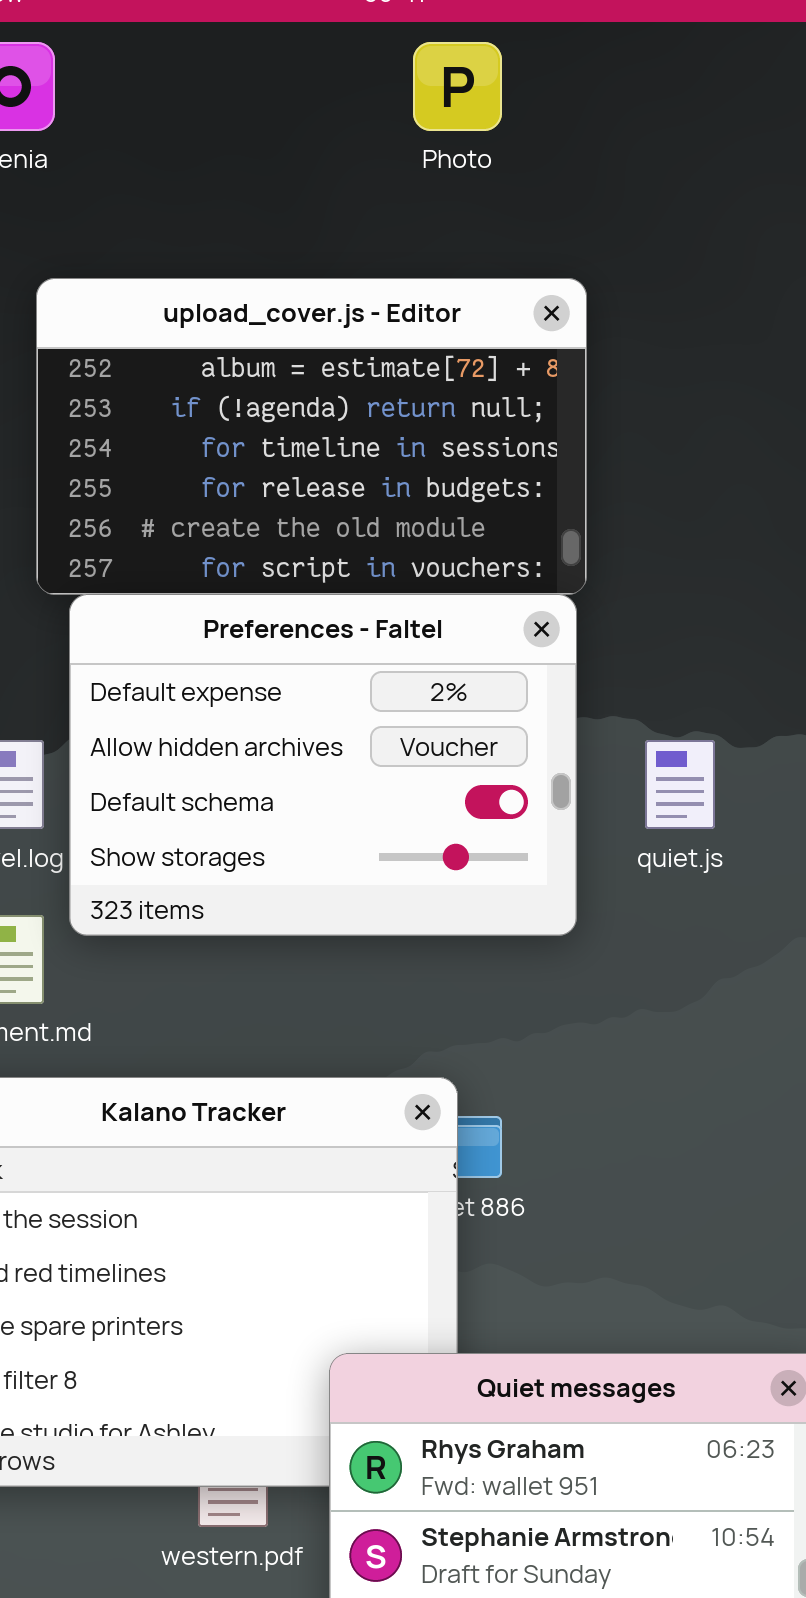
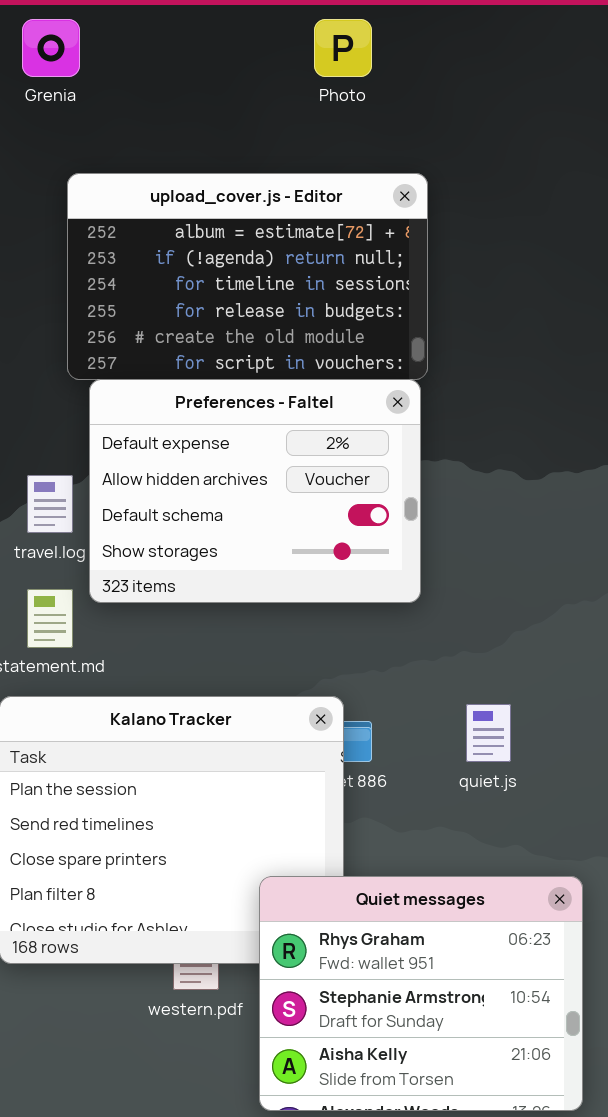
quiet.js: [645,740,715,829] -> [466,704,511,762], moved

